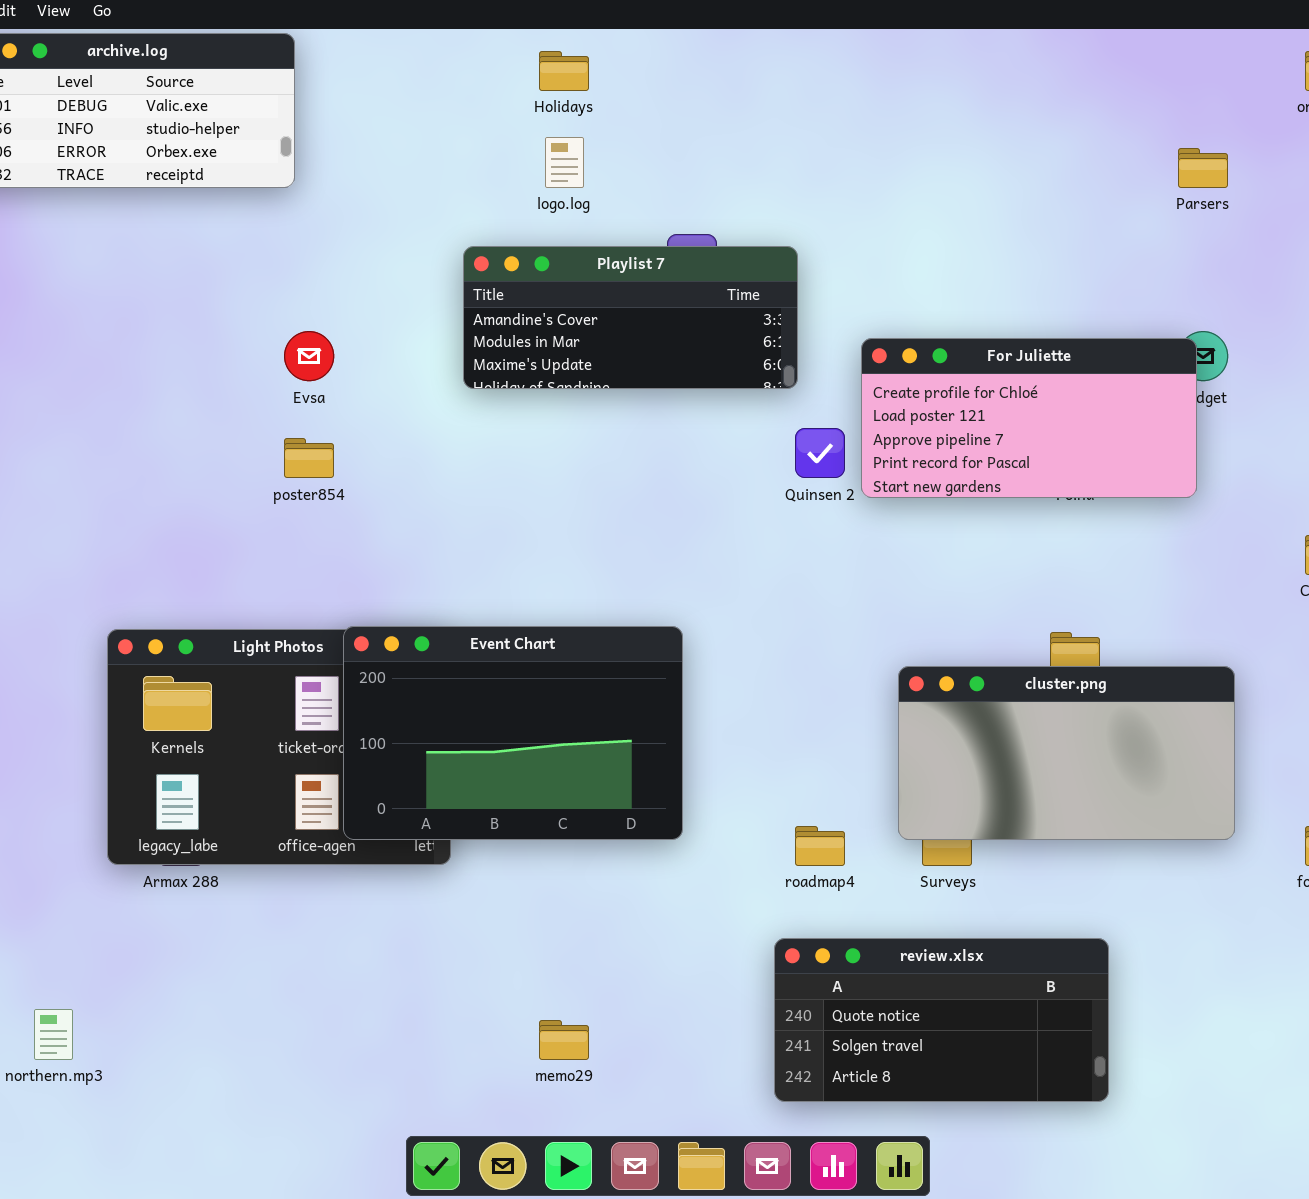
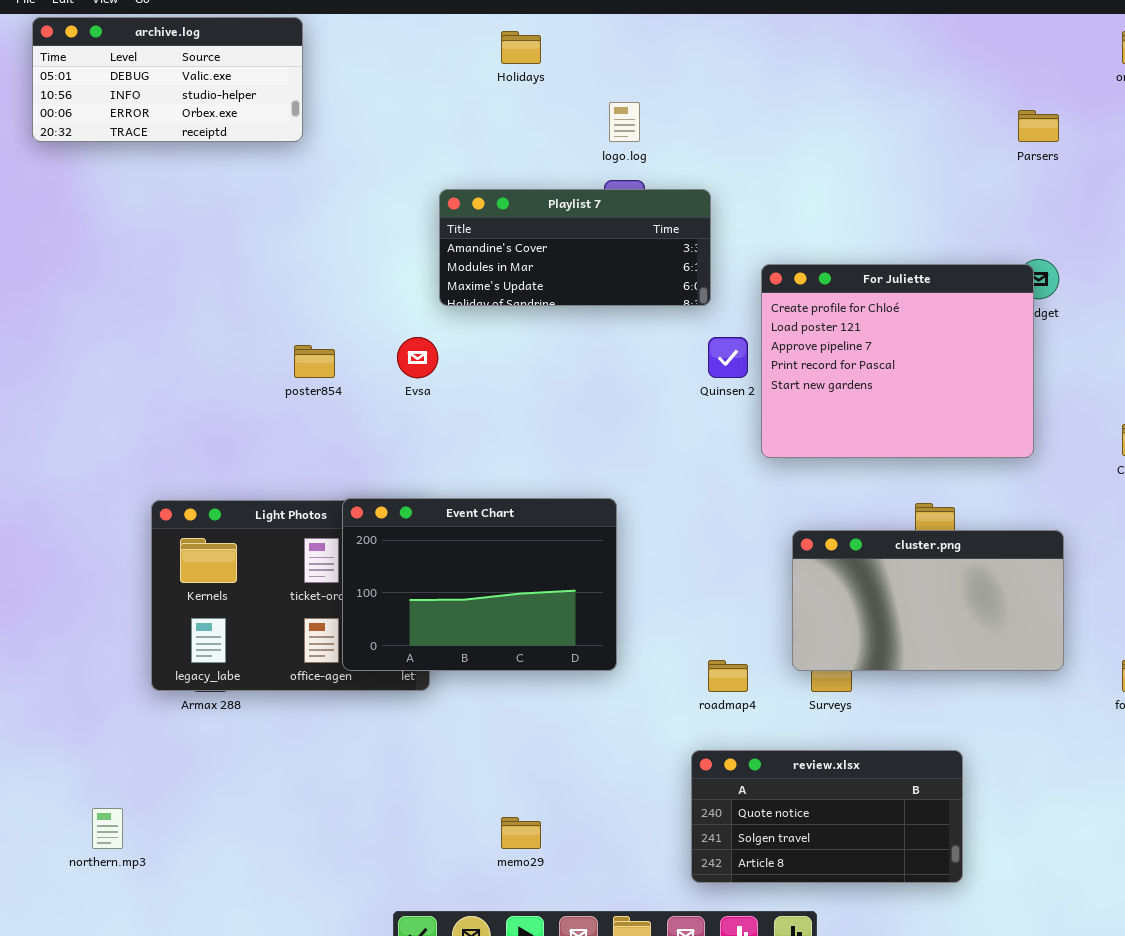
logo.log: [545,137,584,188] -> [609,102,640,142], moved
Evsa: [284,331,334,381] -> [397,337,438,378], moved
For Juliette: [861,338,1197,498] -> [761,264,1034,458], resized

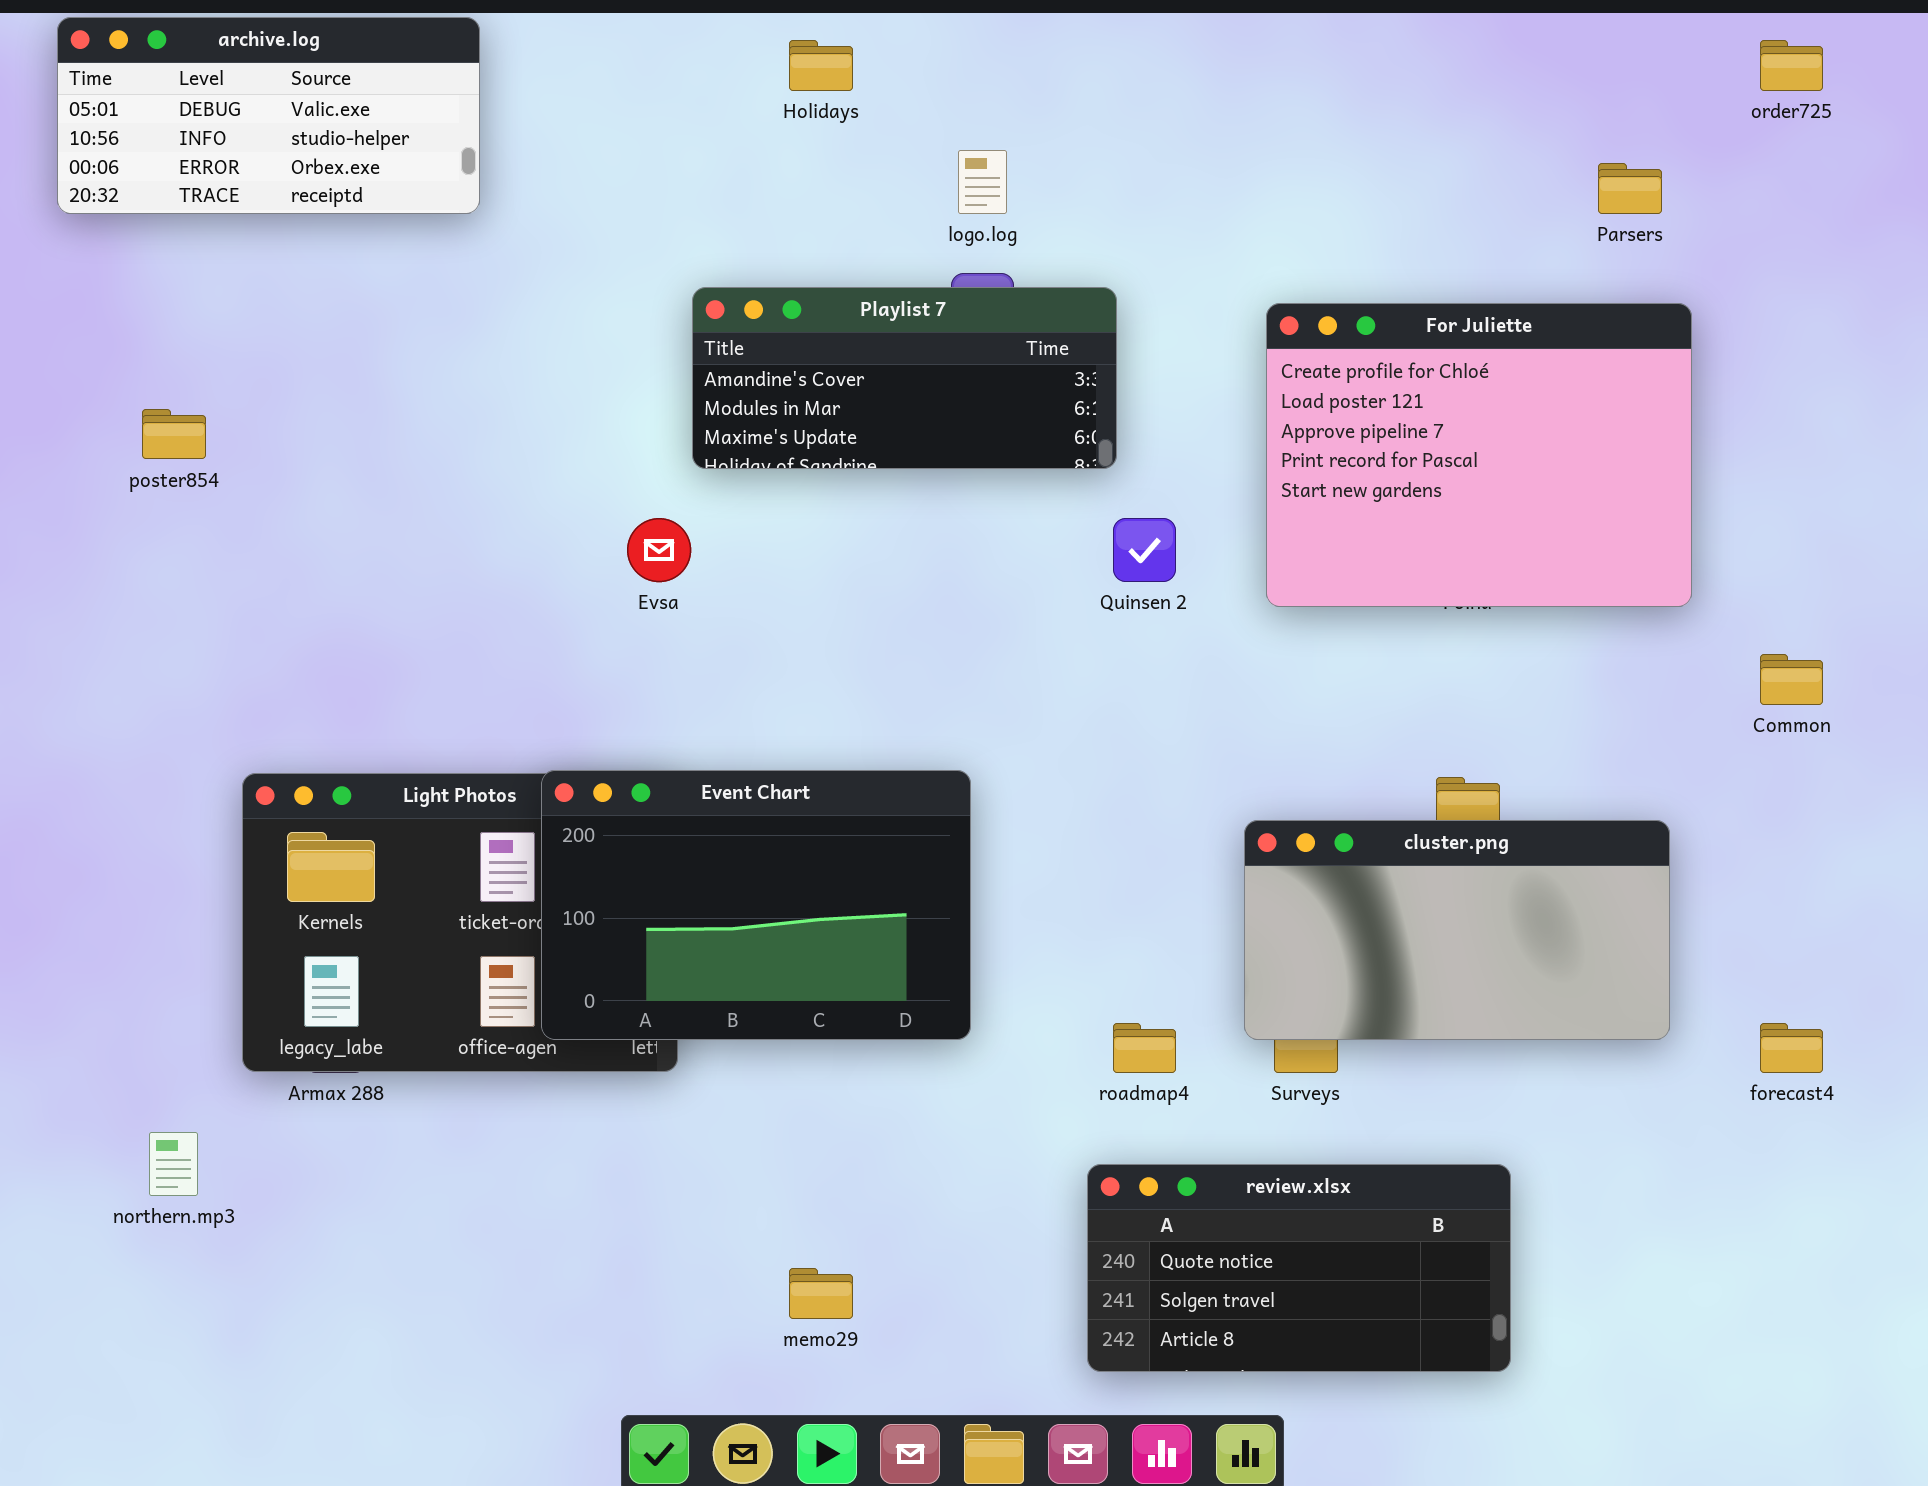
For Juliette: [761,264,1034,458] -> [1266,303,1692,607], moved
poster854: [294,345,335,378] -> [142,409,206,459], moved
northern.mp3: [92,808,123,849] -> [149,1132,198,1196], moved

